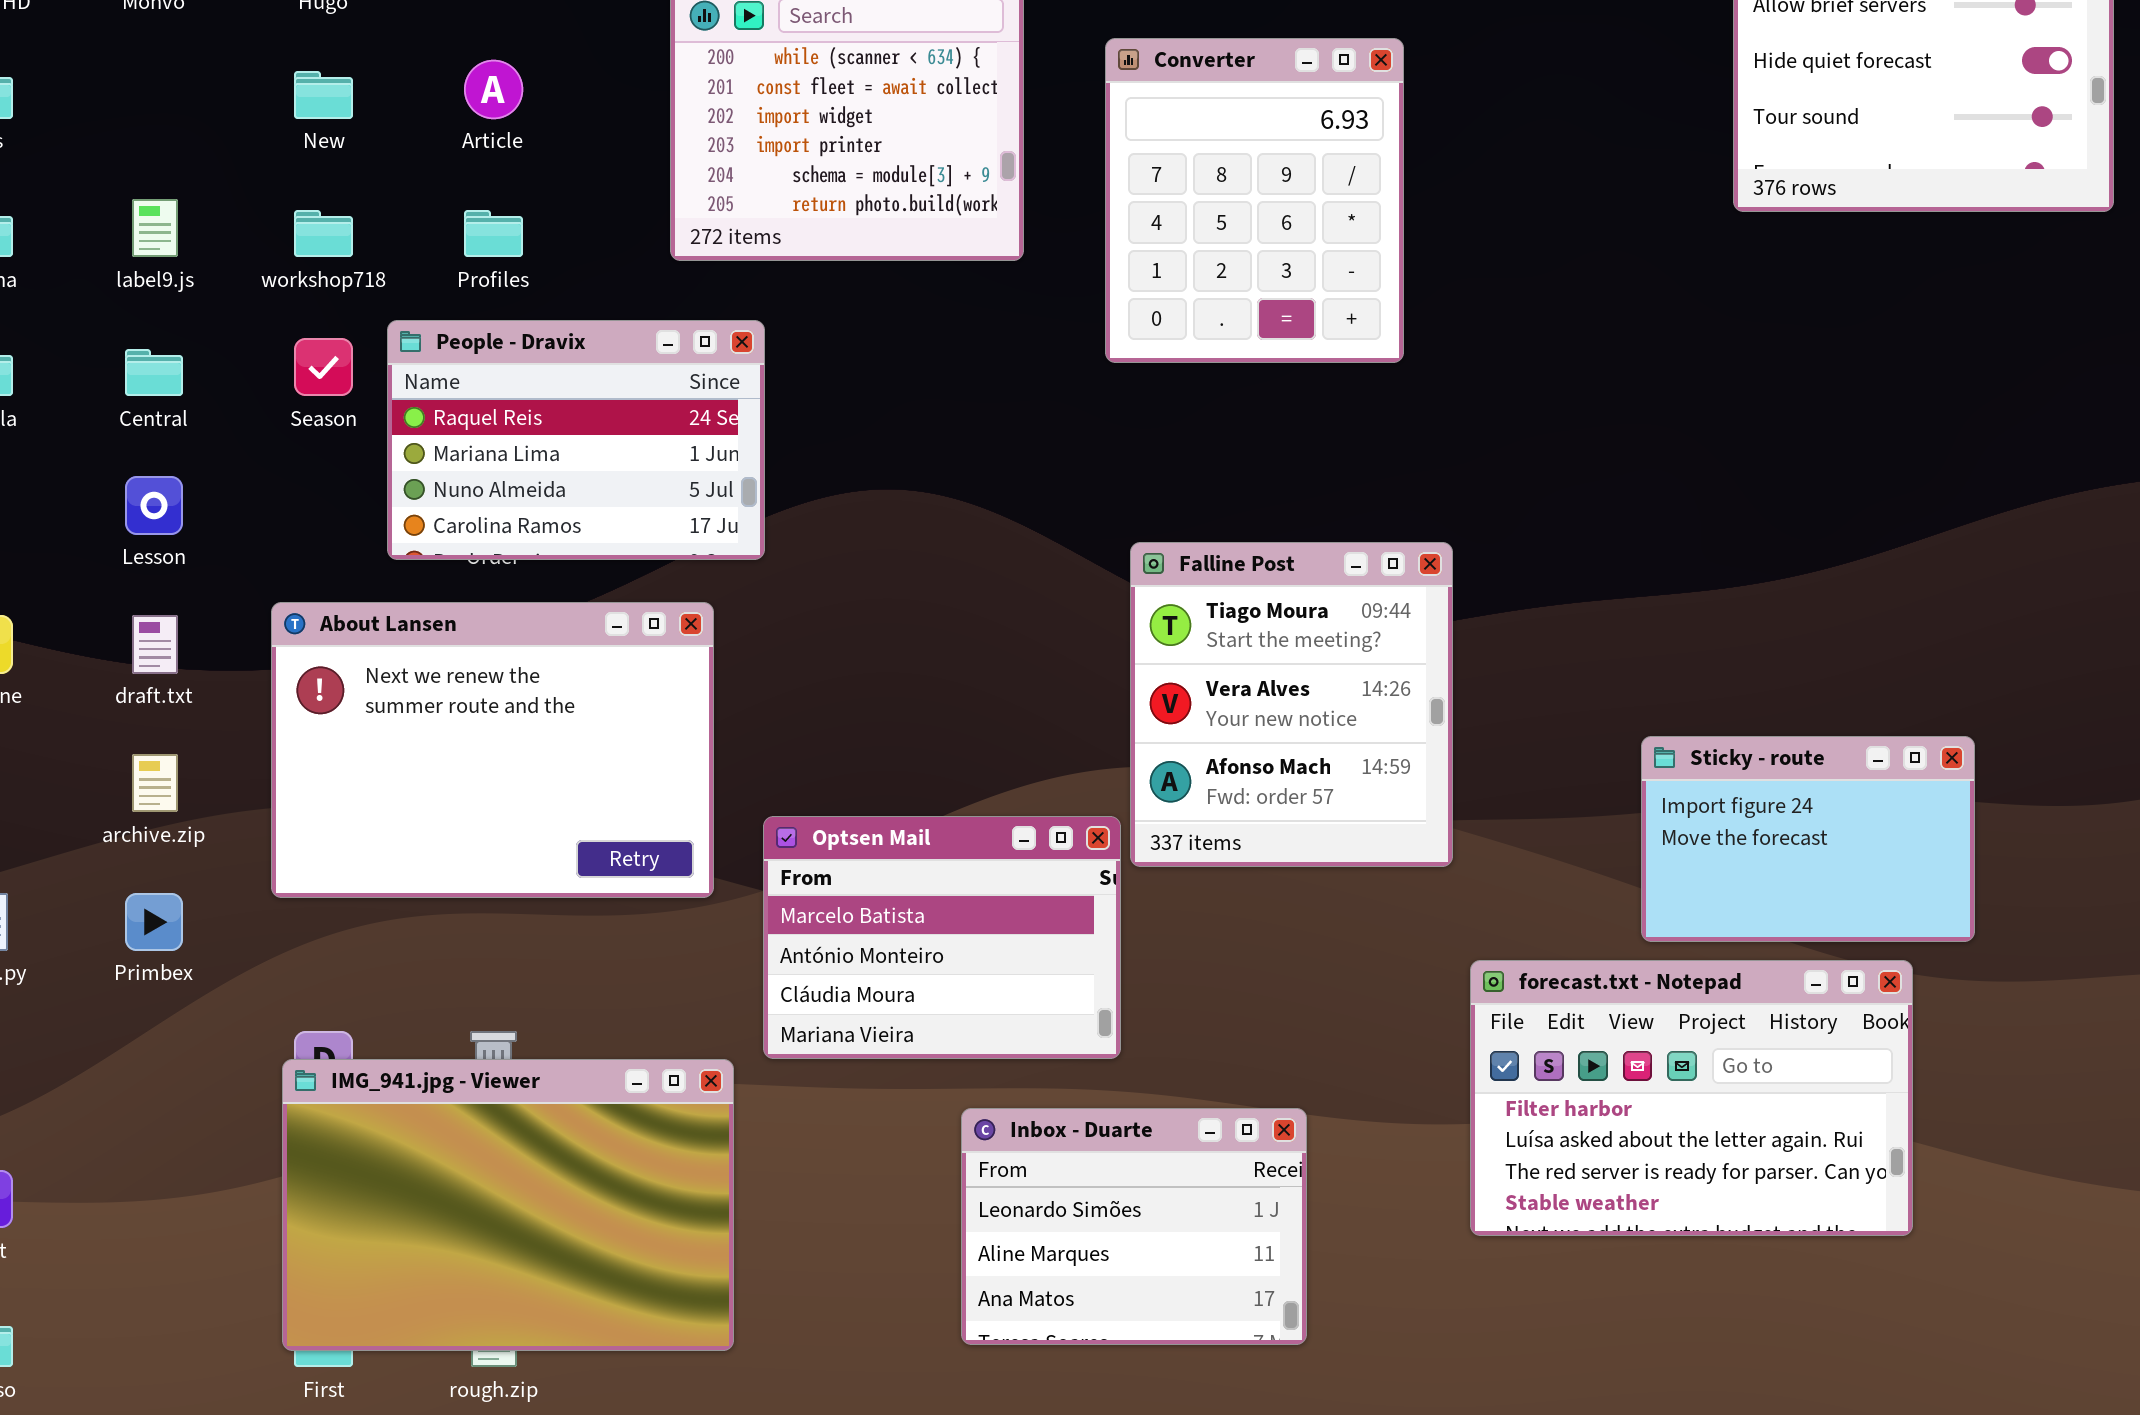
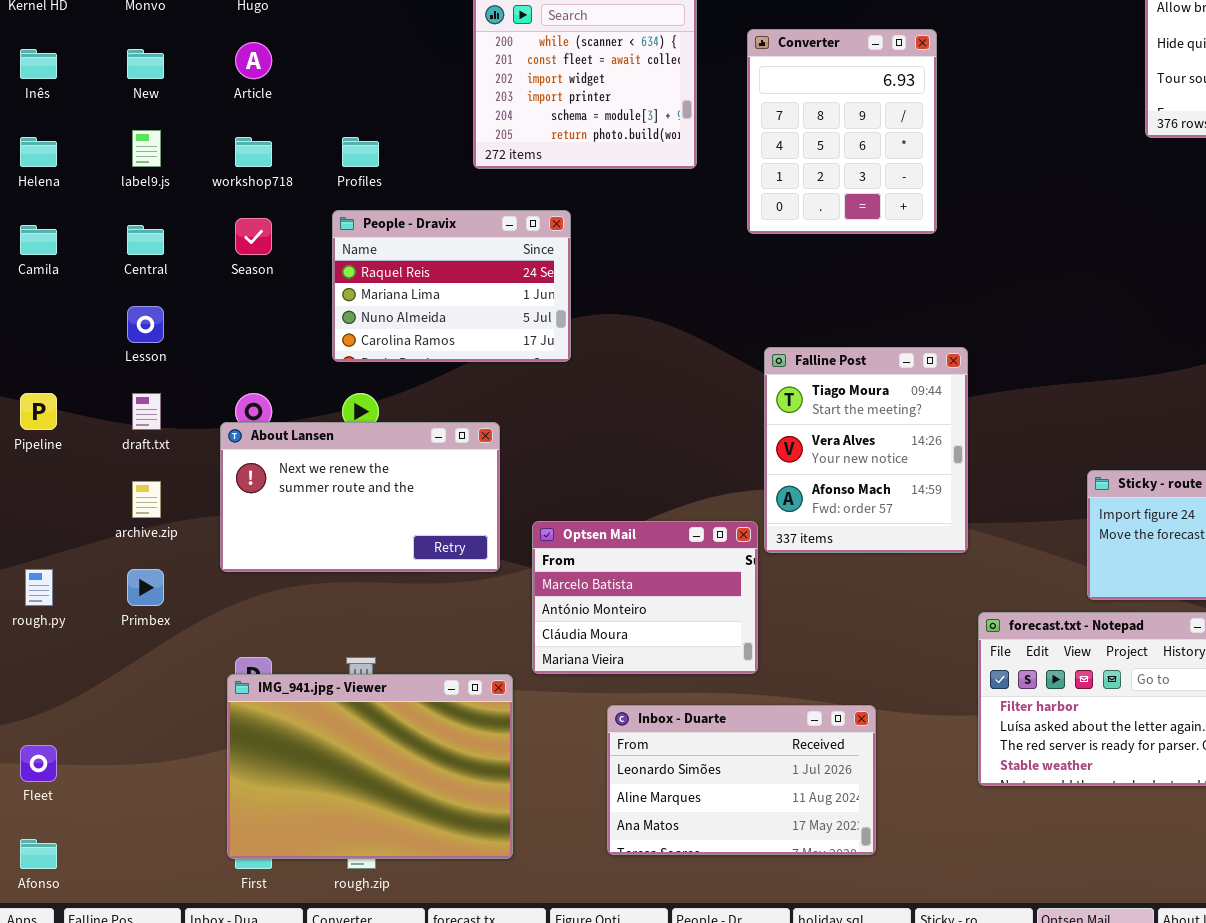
Article: [464,60,523,119] -> [235,42,272,79], moved
New: [294,71,353,119] -> [127,49,164,79], moved
People - Dravix: [387,320,765,560] -> [332,210,571,362], moved
About Lansen: [271,602,714,898] -> [220,422,500,572], resized
Inbox - Duarte: [961,1108,1307,1345] -> [607,705,876,855], resized

